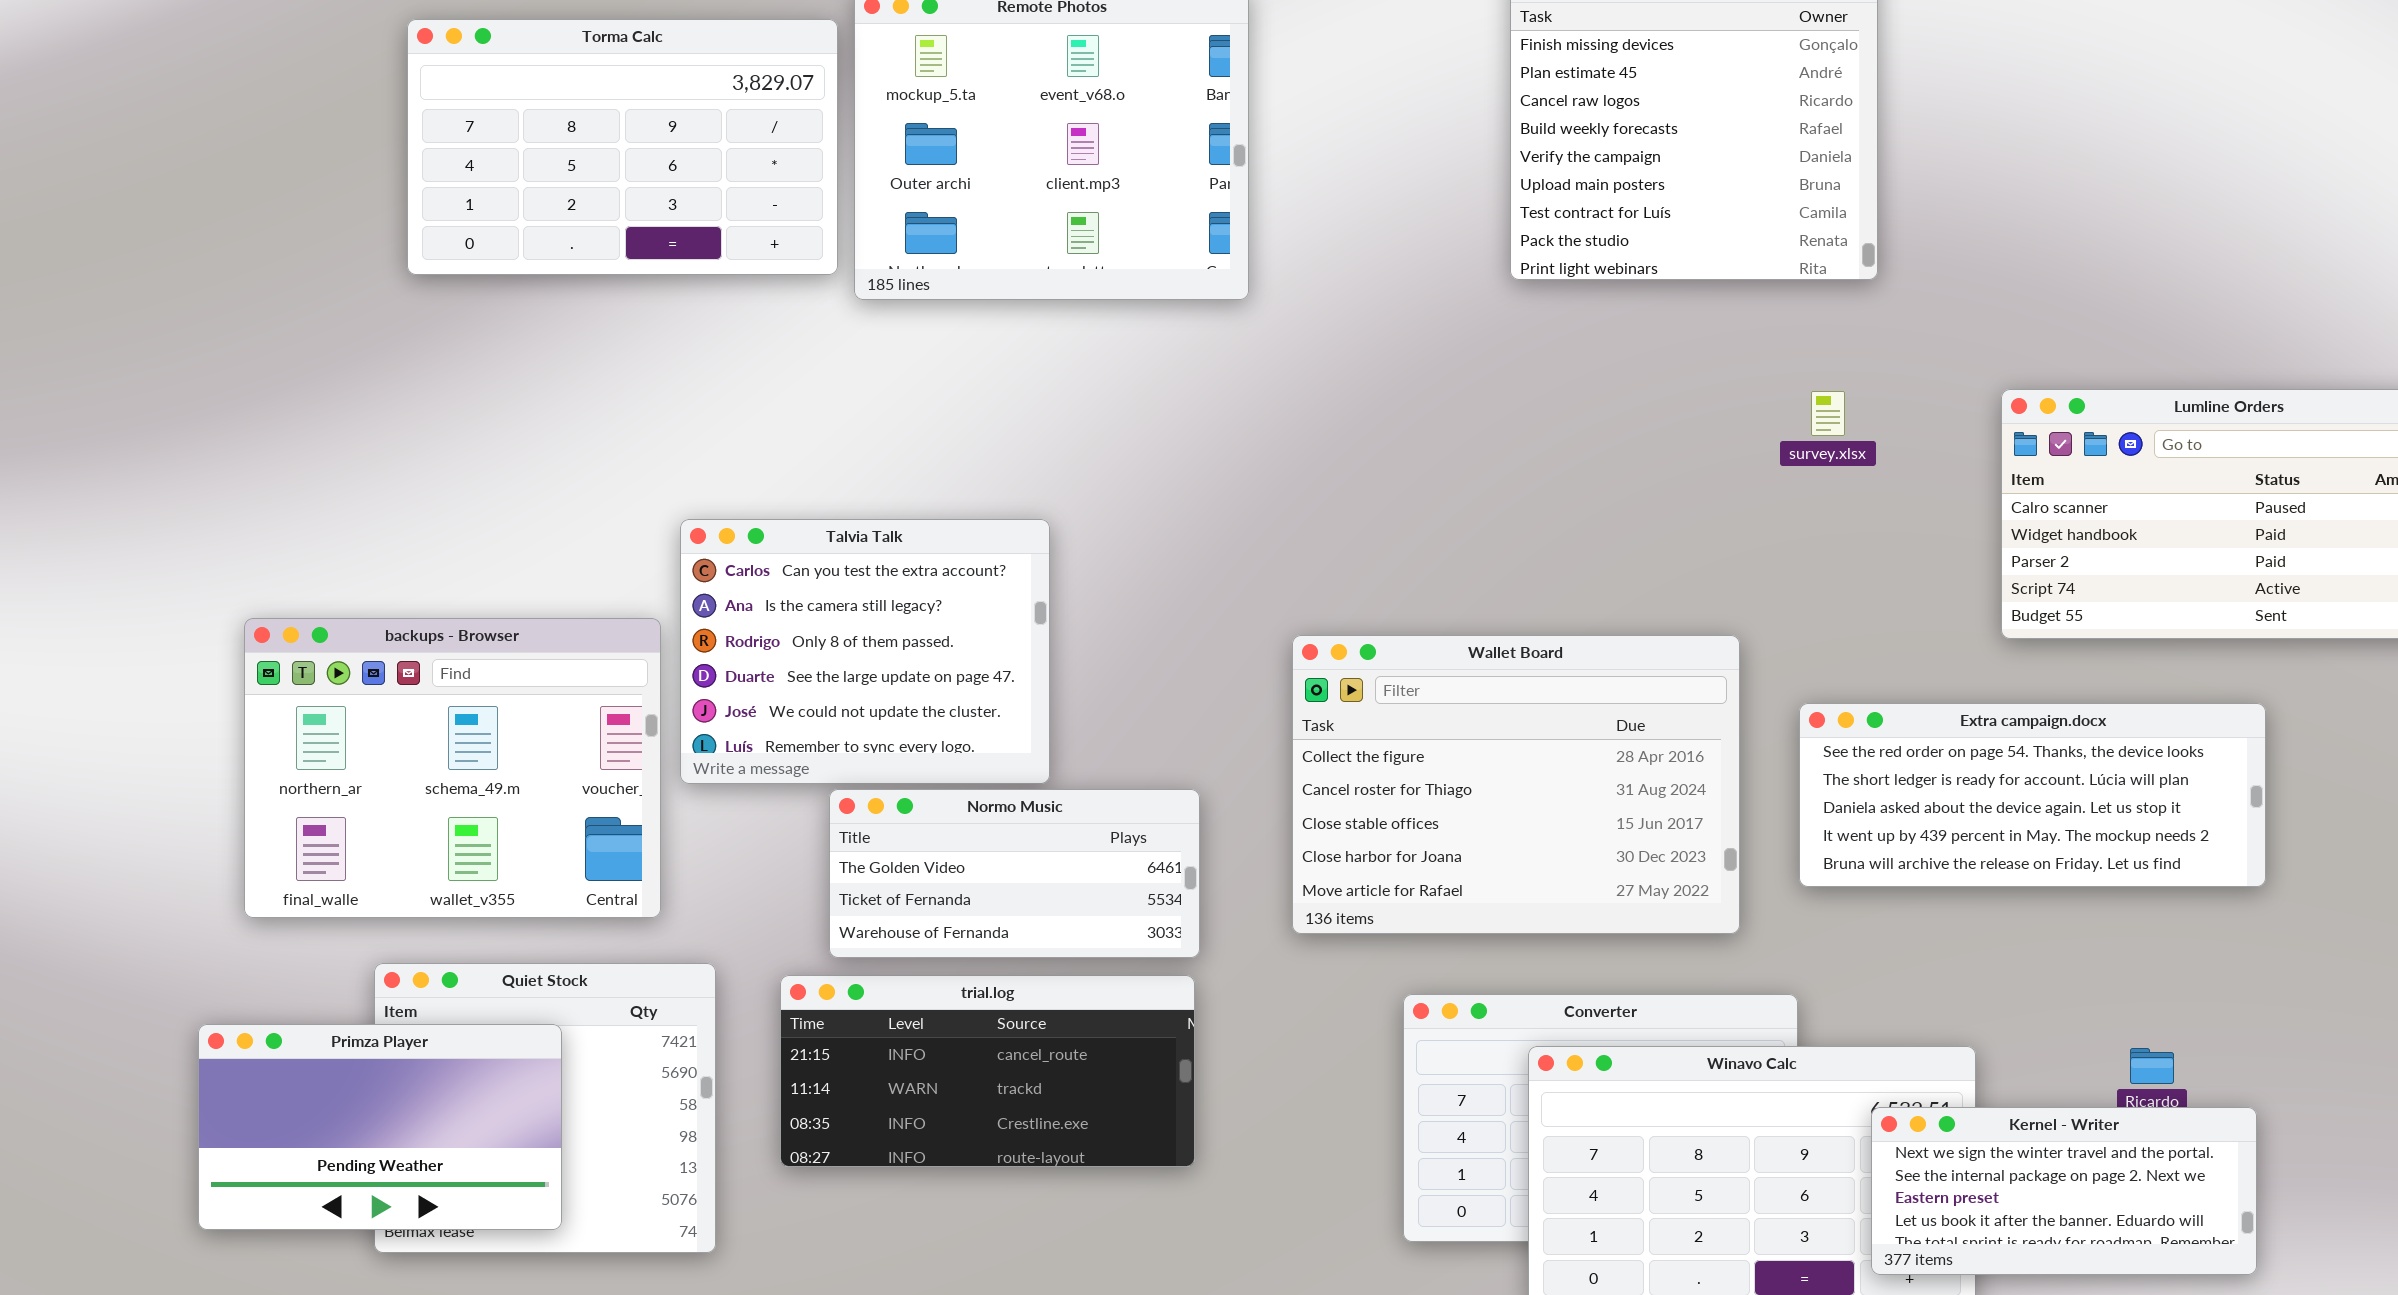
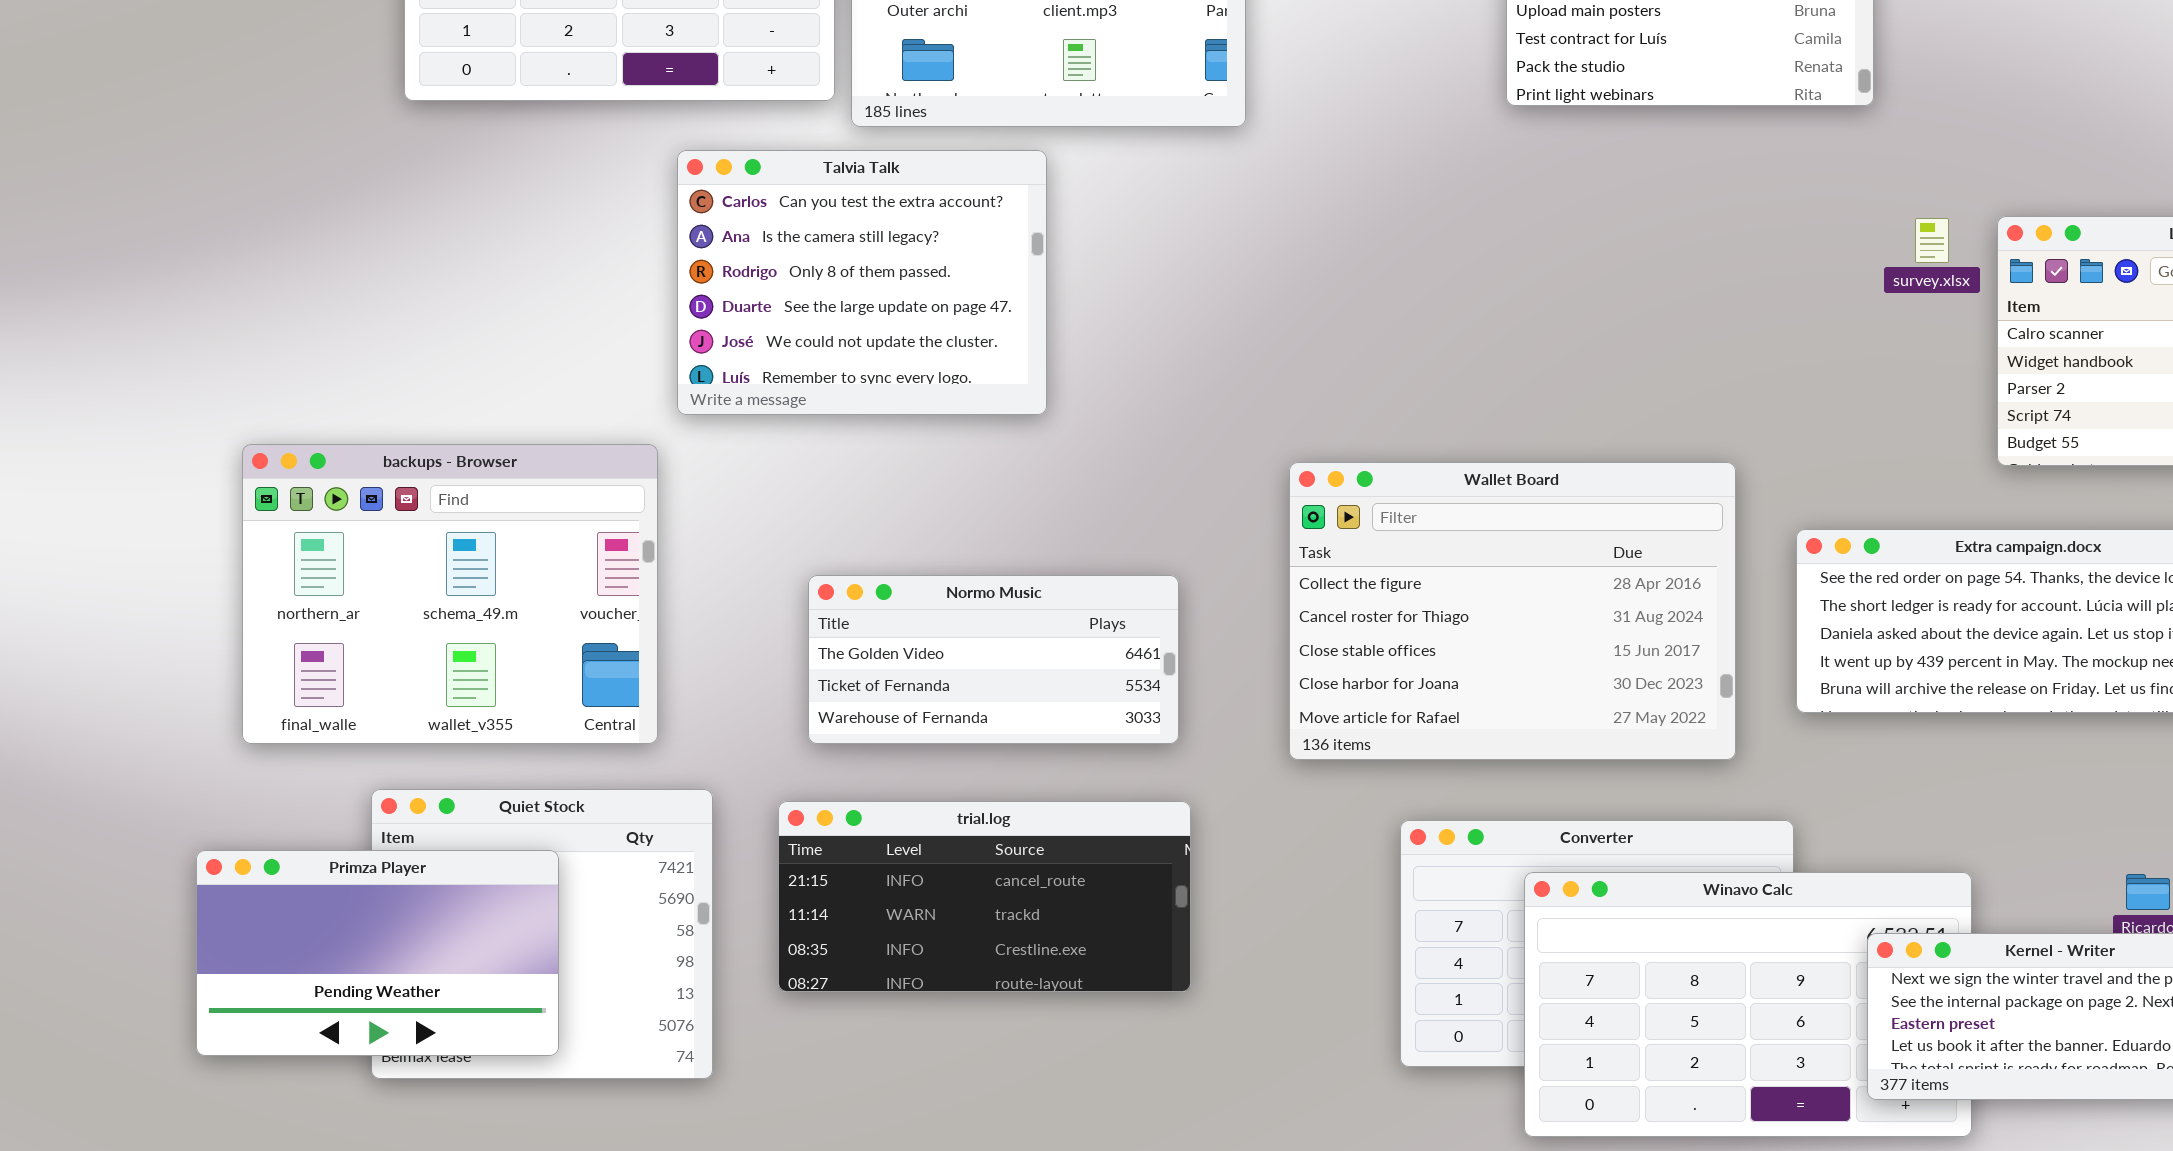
survey.xlsx: [1811,391,1845,436] -> [1915,218,1949,263], moved
Talvia Talk: [680,519,1050,784] -> [677,150,1047,415], moved
Normo Music: [829,789,1200,958] -> [808,575,1179,744], moved

